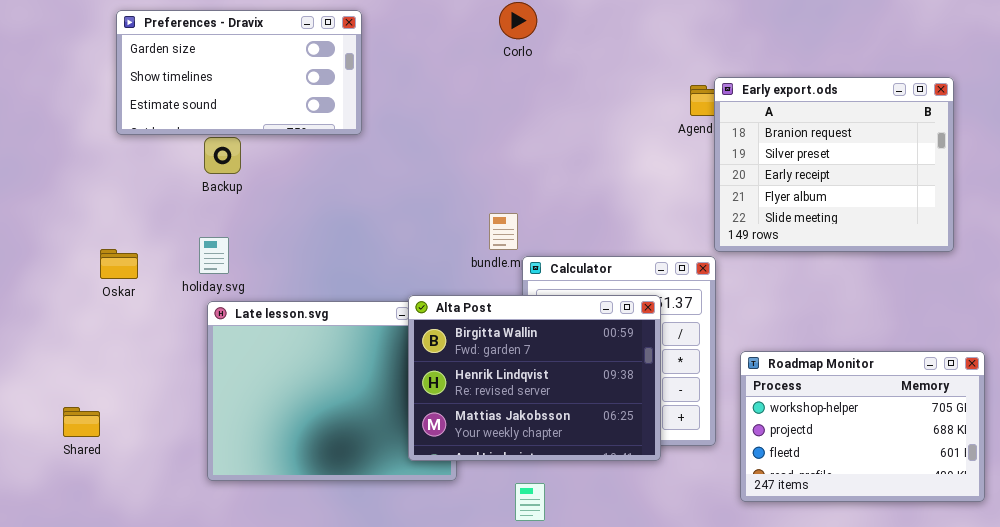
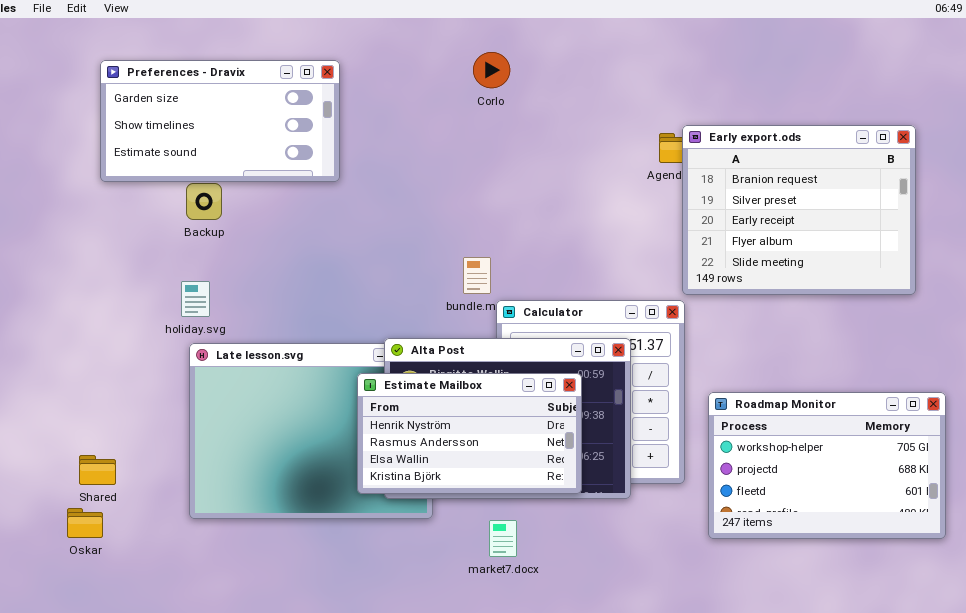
Oskar: [100,249,138,279] -> [67,508,103,538], moved
Estimate Mailbox: none -> [357,373,582,494], opened
Shared: [63,407,100,437] -> [79,455,116,485], moved

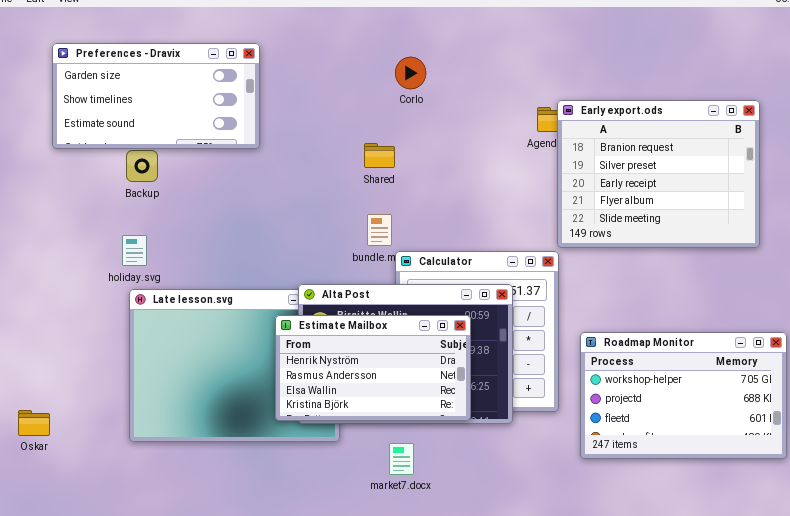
Corlo: [473,52,510,88] -> [395,57,426,89], moved
Shared: [79,455,116,485] -> [364,143,395,168], moved
Oskar: [67,508,103,538] -> [18,410,50,436], moved

